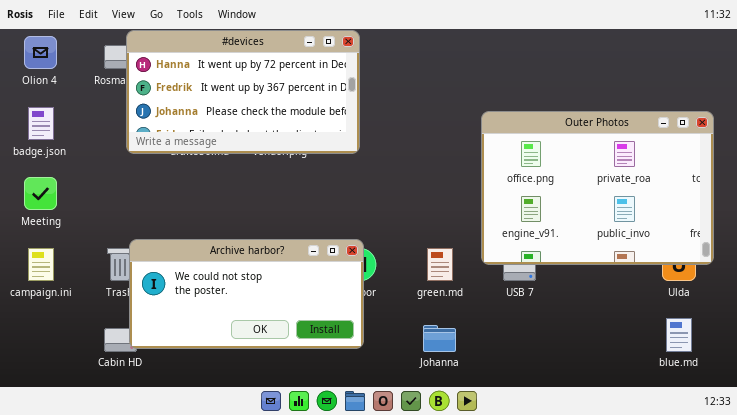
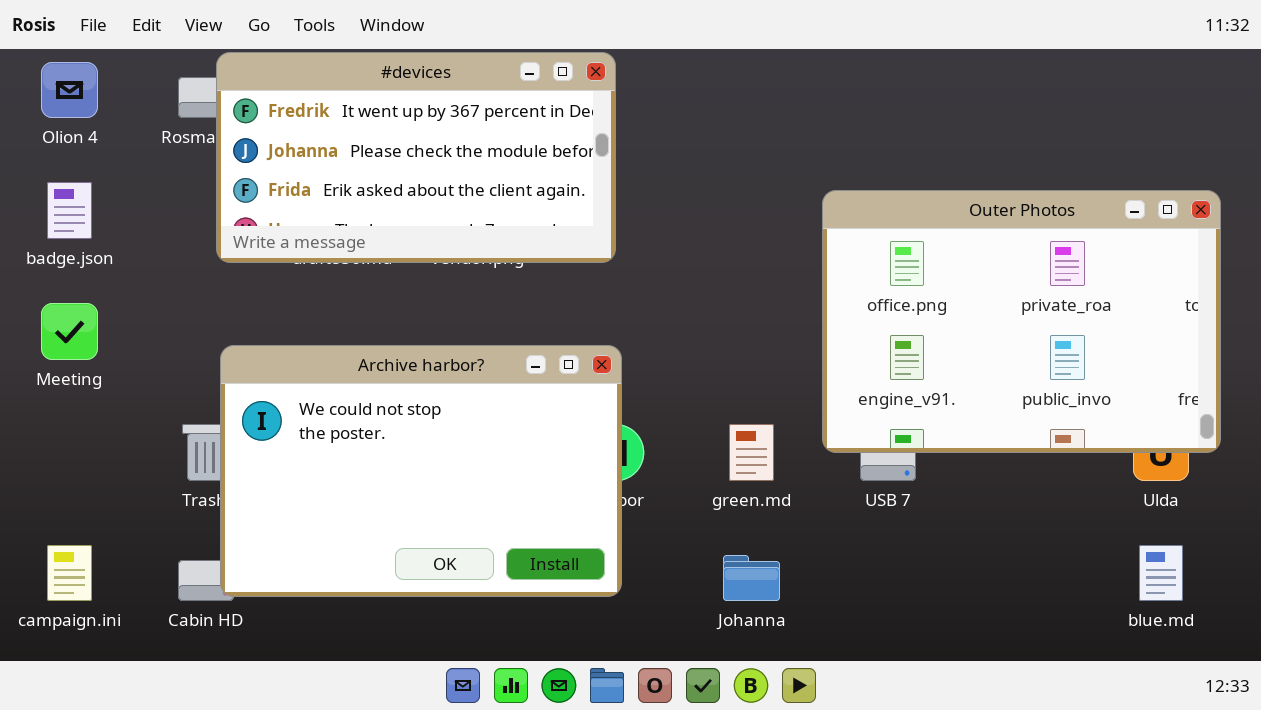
#devices: [126,30,360,154] -> [216,52,616,263], scrolled down 1 row
Archive harbor?: [129,239,364,349] -> [220,345,622,597], resized
campaign.ini: [28,248,54,281] -> [47,545,92,601], moved

